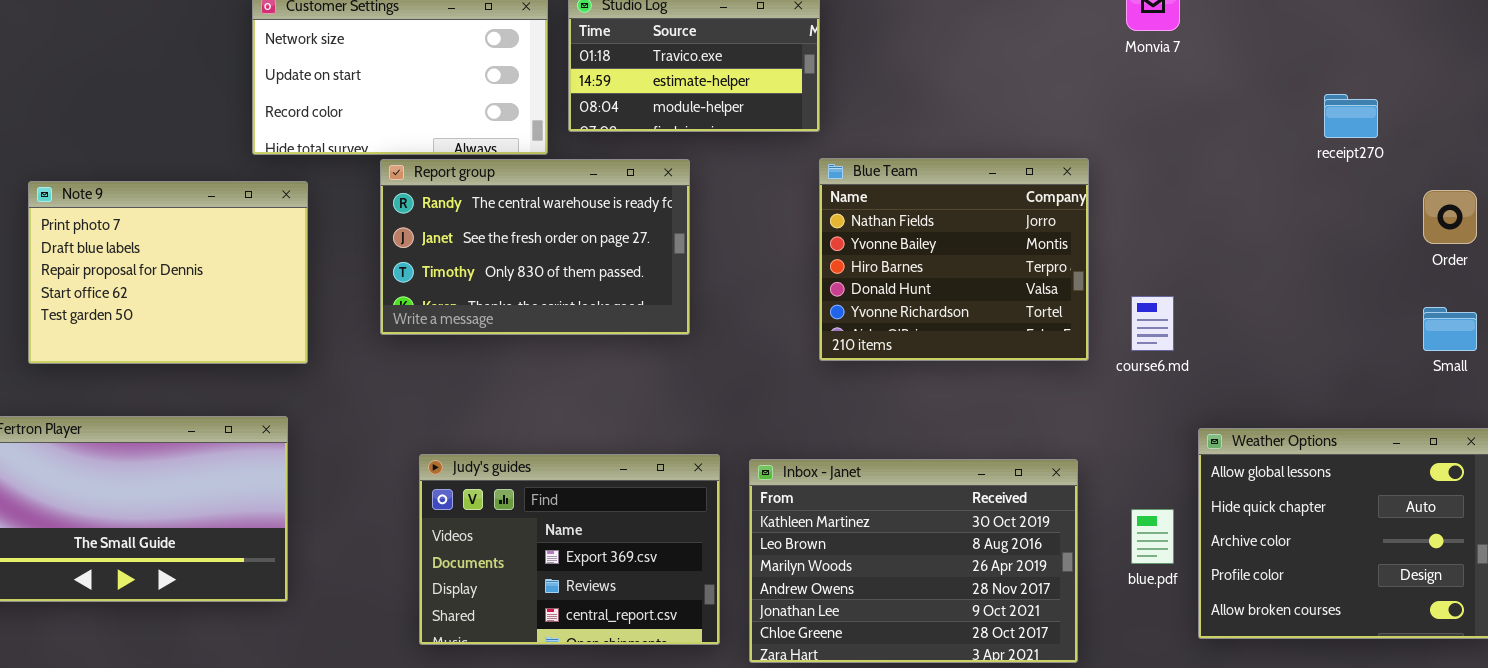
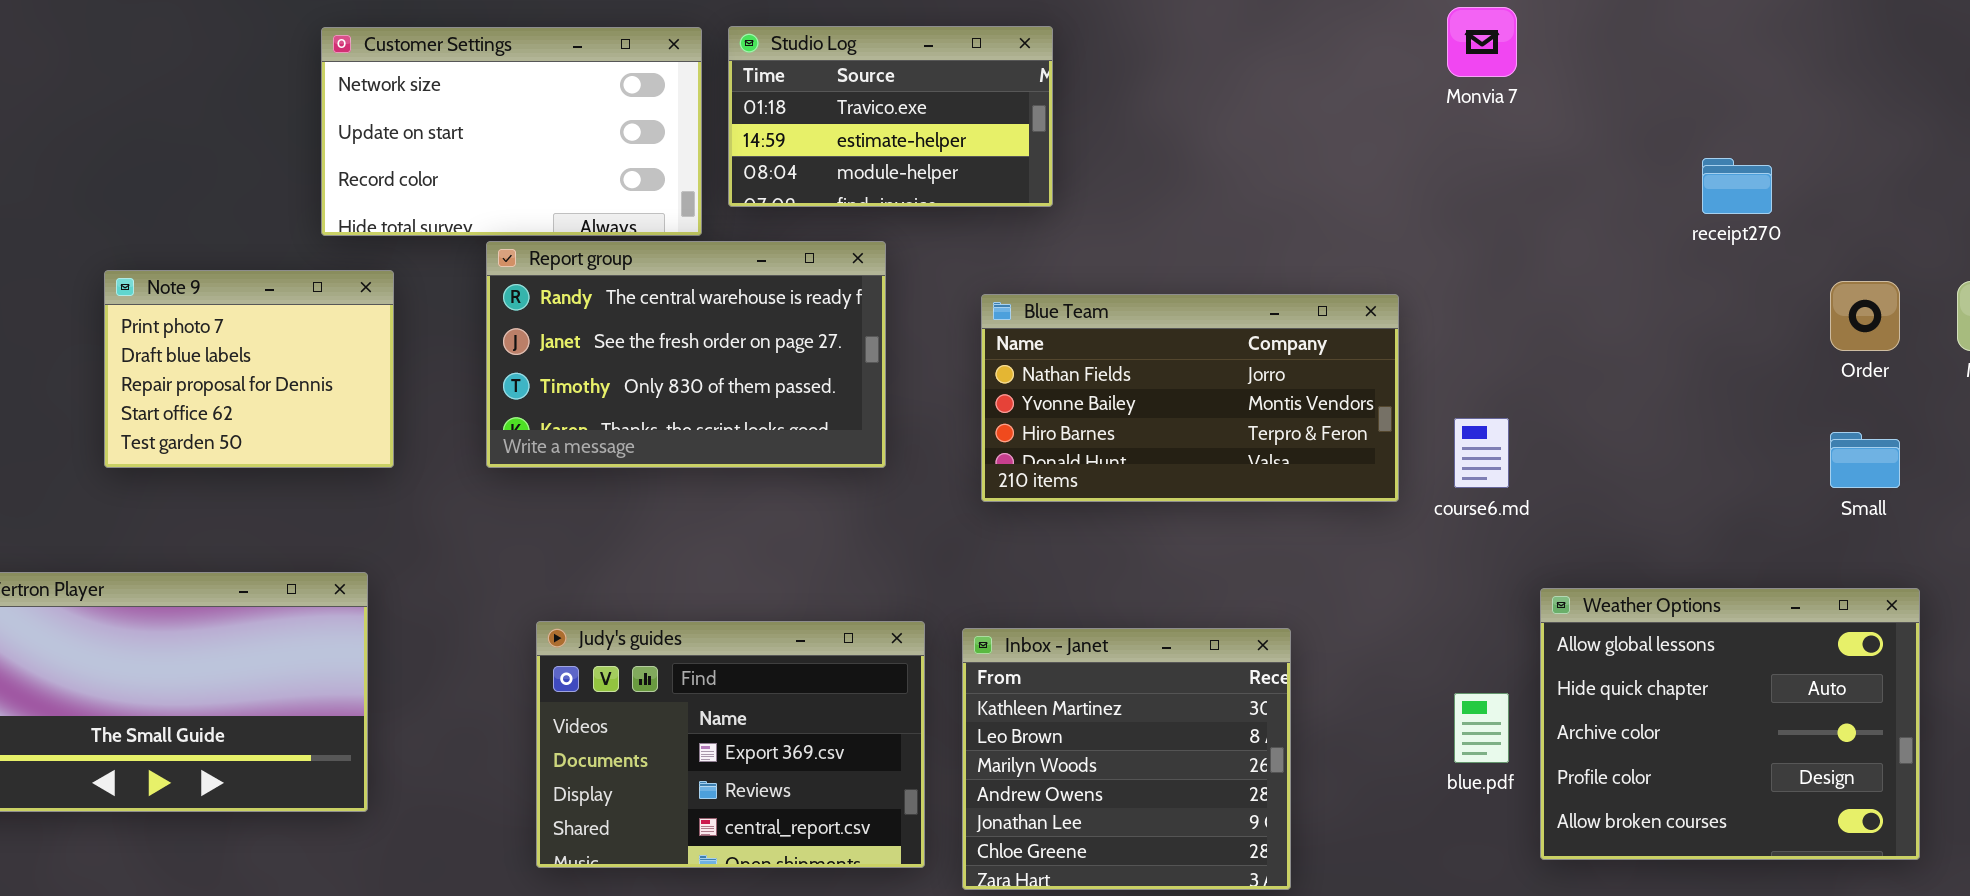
Blue Team: [819,158,1089,361] -> [981,294,1399,502], resized
Note 9: [28,181,308,364] -> [104,270,394,468], resized
Inbox - Janet: [749,459,1078,663] -> [962,628,1291,890], resized

